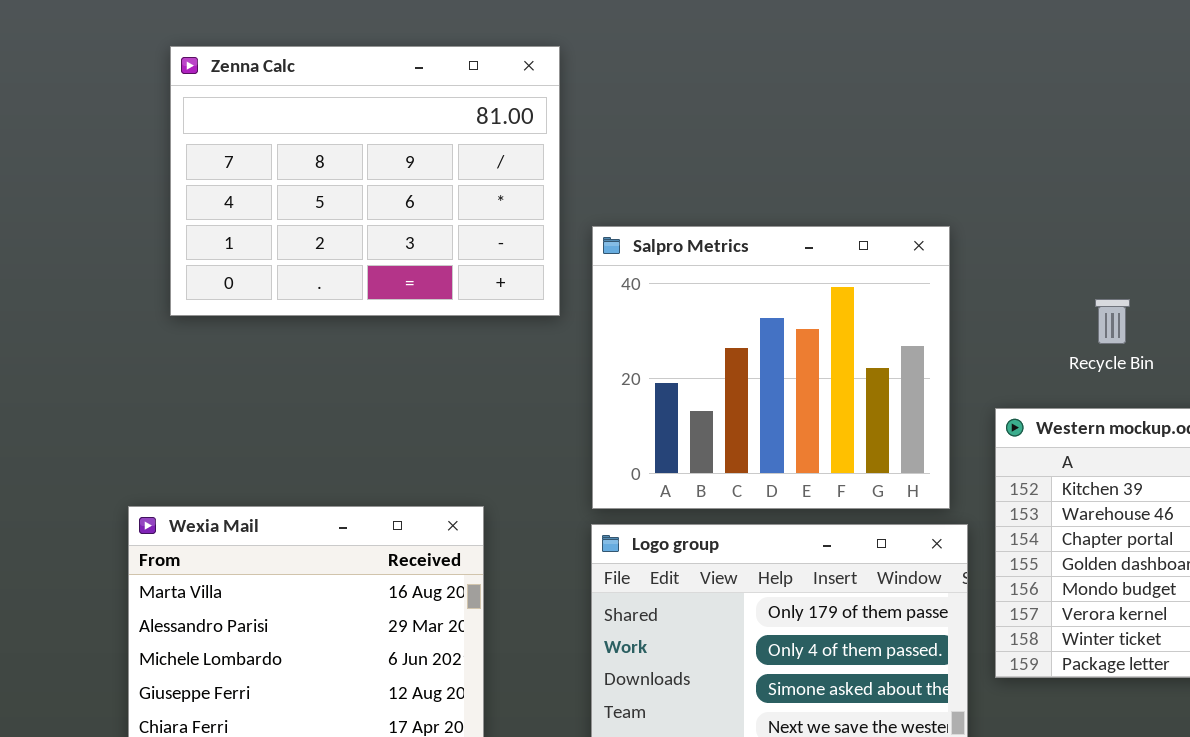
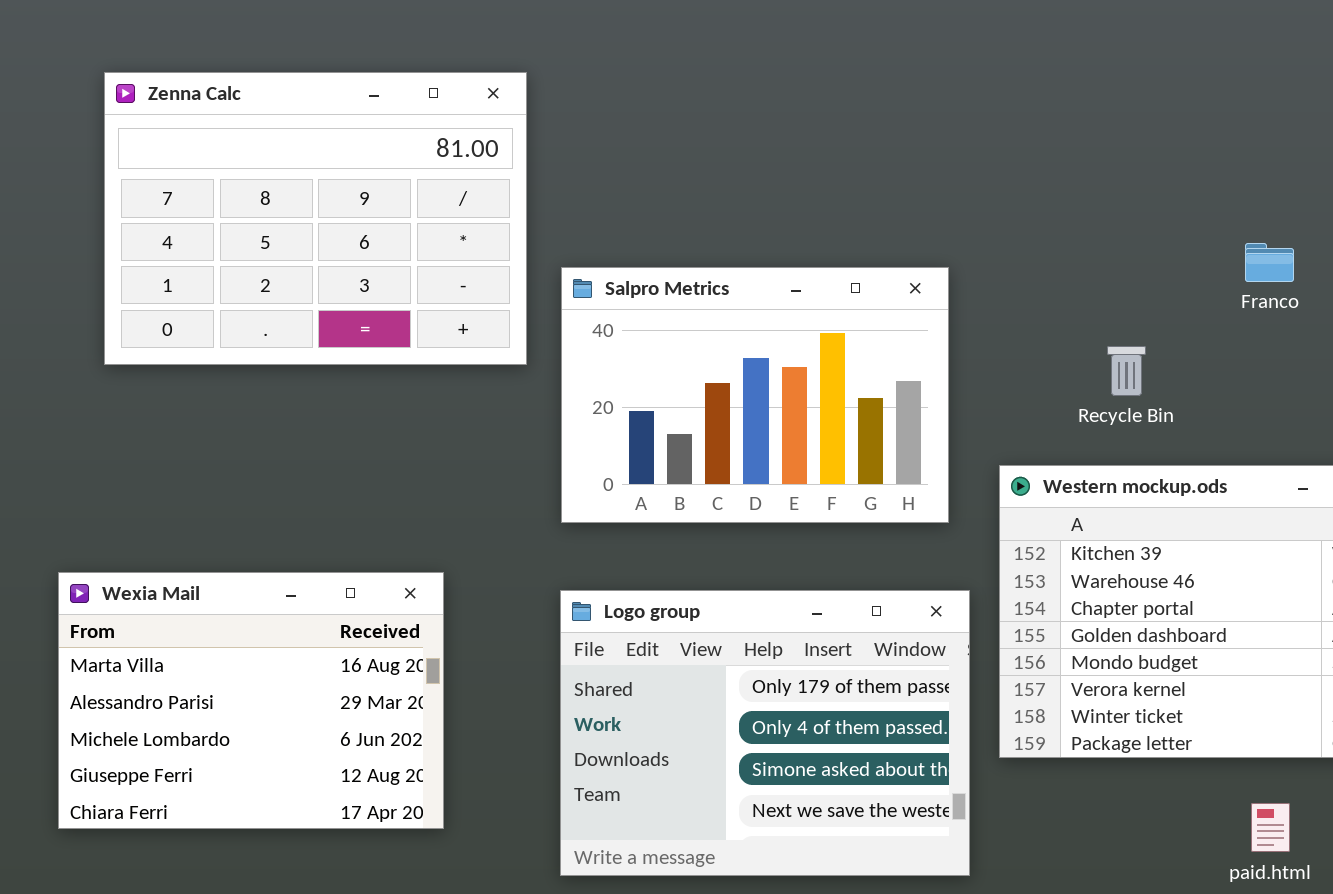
Salpro Metrics: [592,226,950,509] -> [561,267,949,523], resized

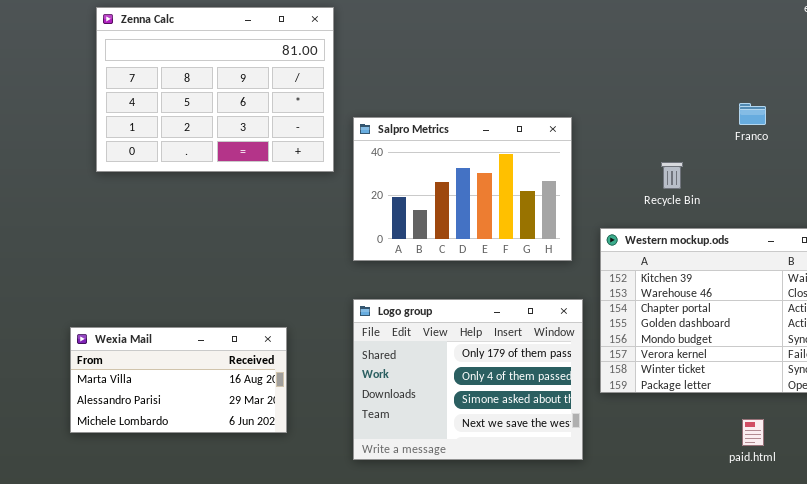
Wexia Mail: [58,572,444,829] -> [70,327,287,433], resized

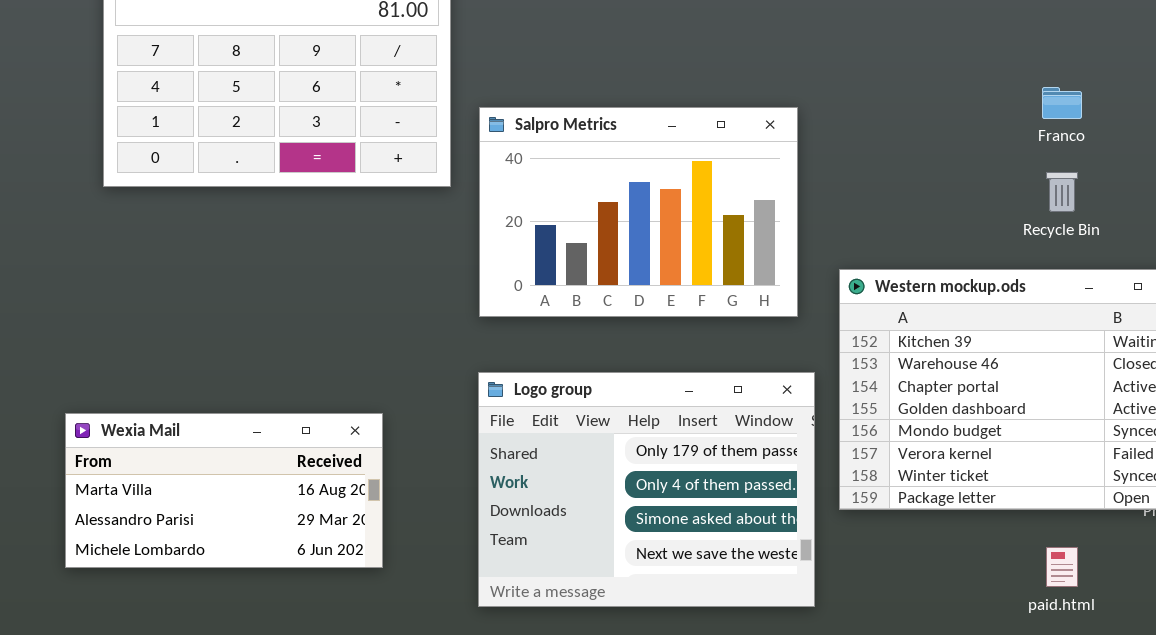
Recycle Bin: [661,162,683,189] -> [1046,172,1078,212], moved

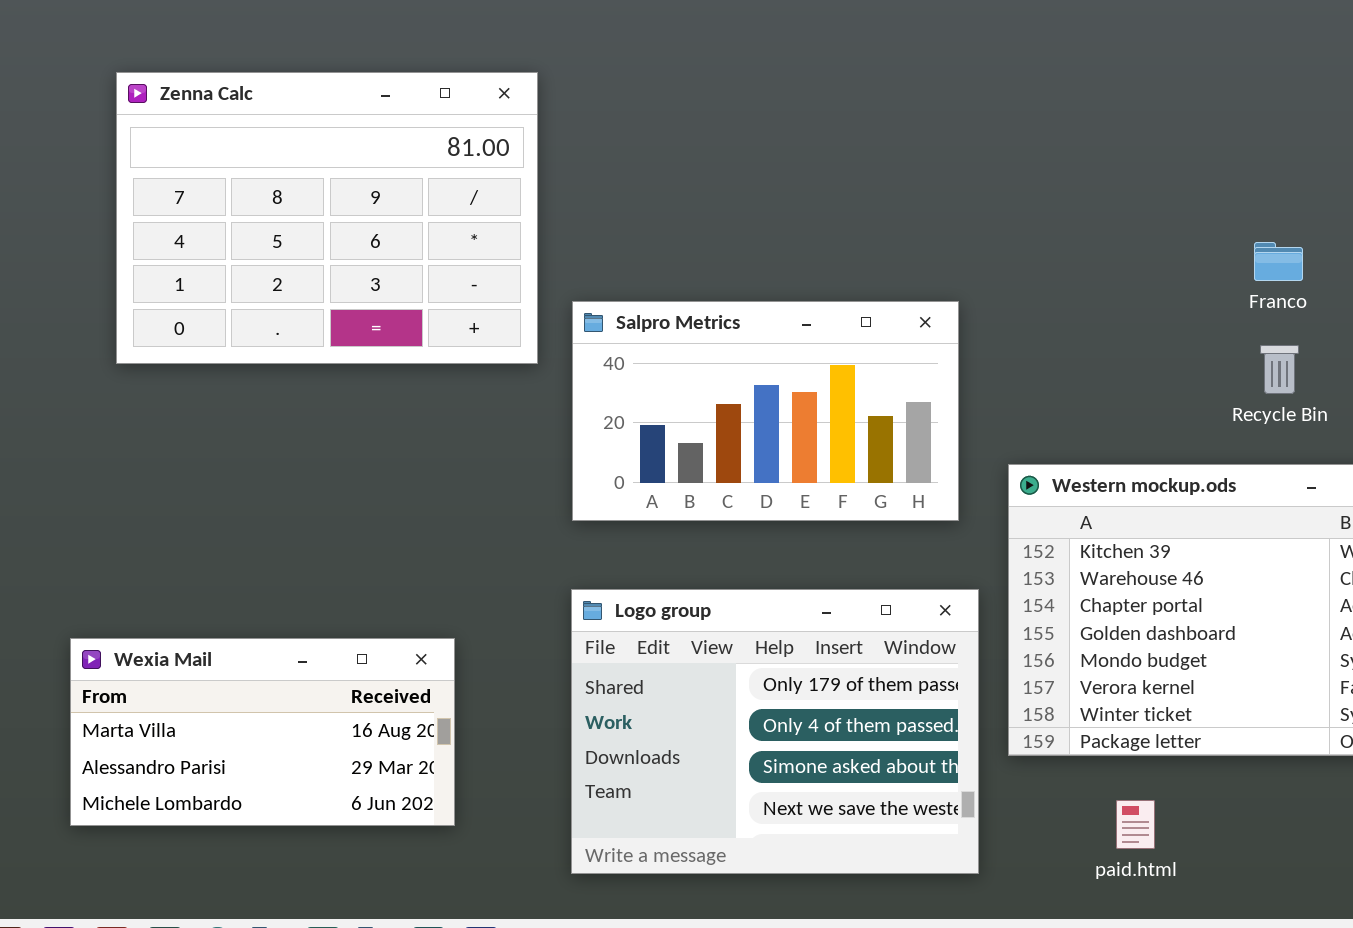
Salpro Metrics: [479,107,798,317] -> [572,301,959,521], resized
paid.html: [1046,547,1078,587] -> [1116,800,1155,849], moved

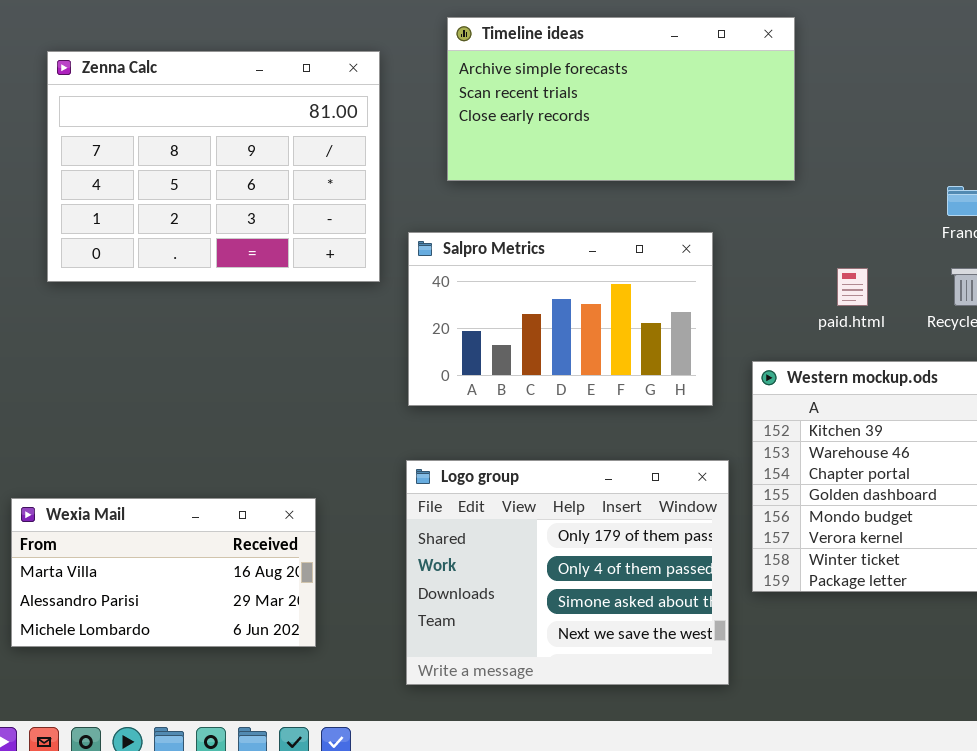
Timeline ideas: none -> [447,17,795,181], opened
paid.html: [1116,800,1155,849] -> [837,268,868,306], moved

